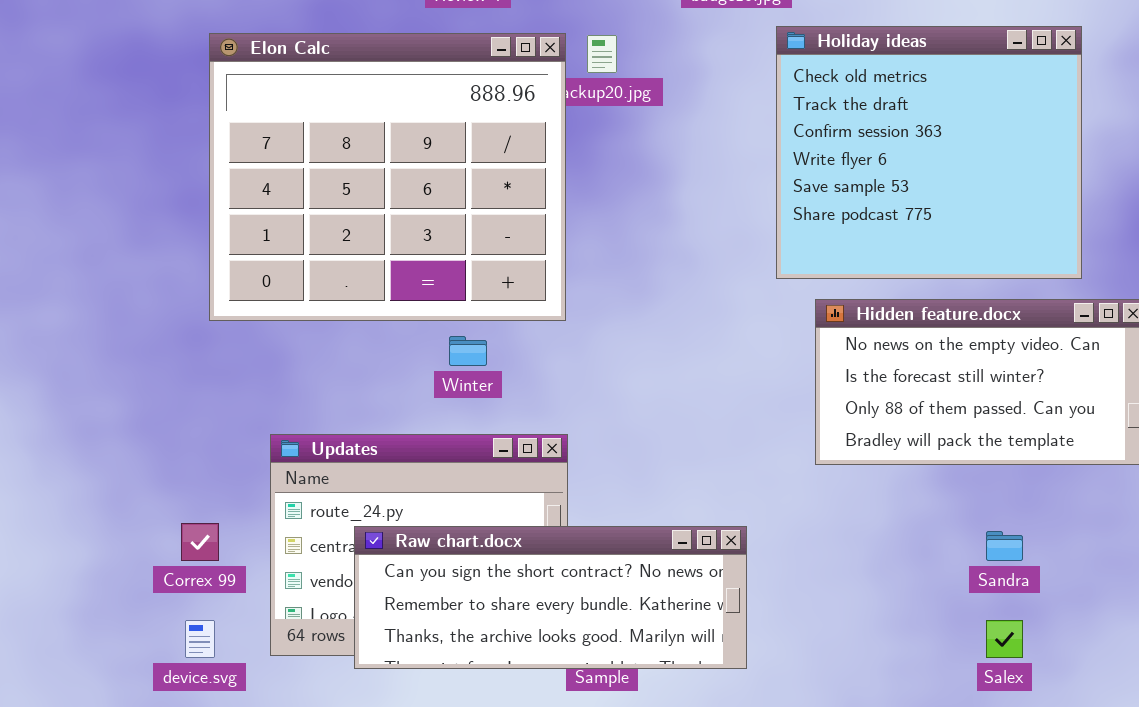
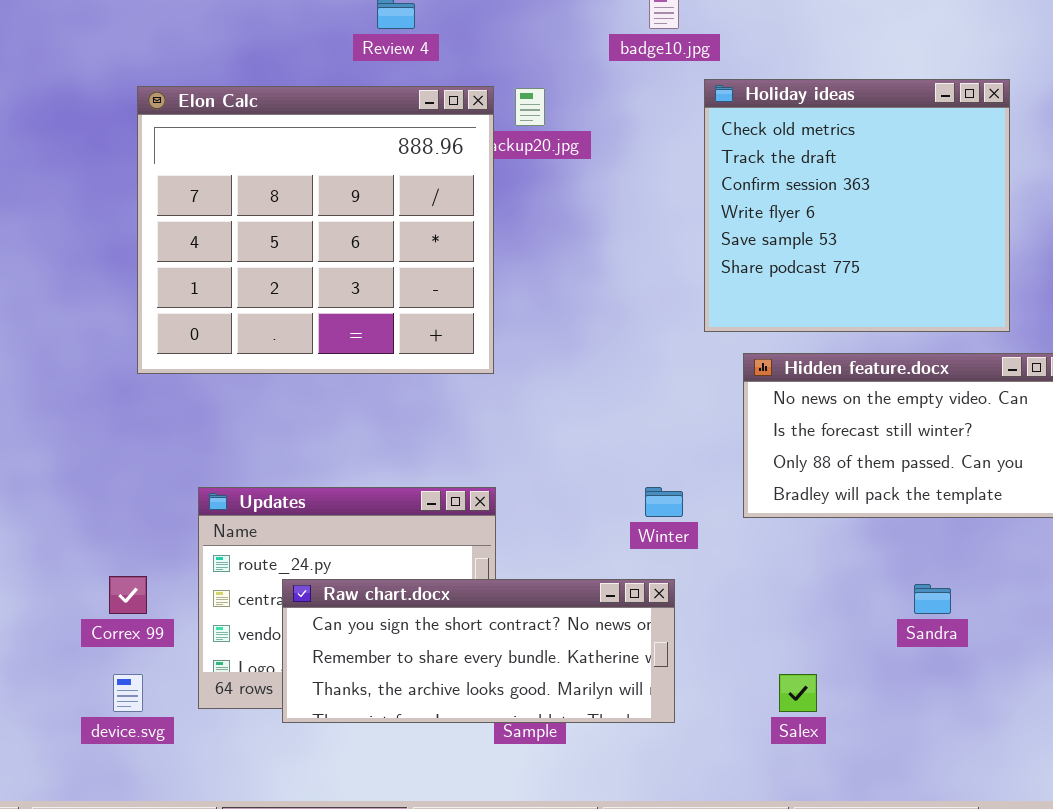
Winter: [449,336,487,366] -> [645,487,683,517], moved
Salex: [986,620,1023,658] -> [779,674,817,712], moved

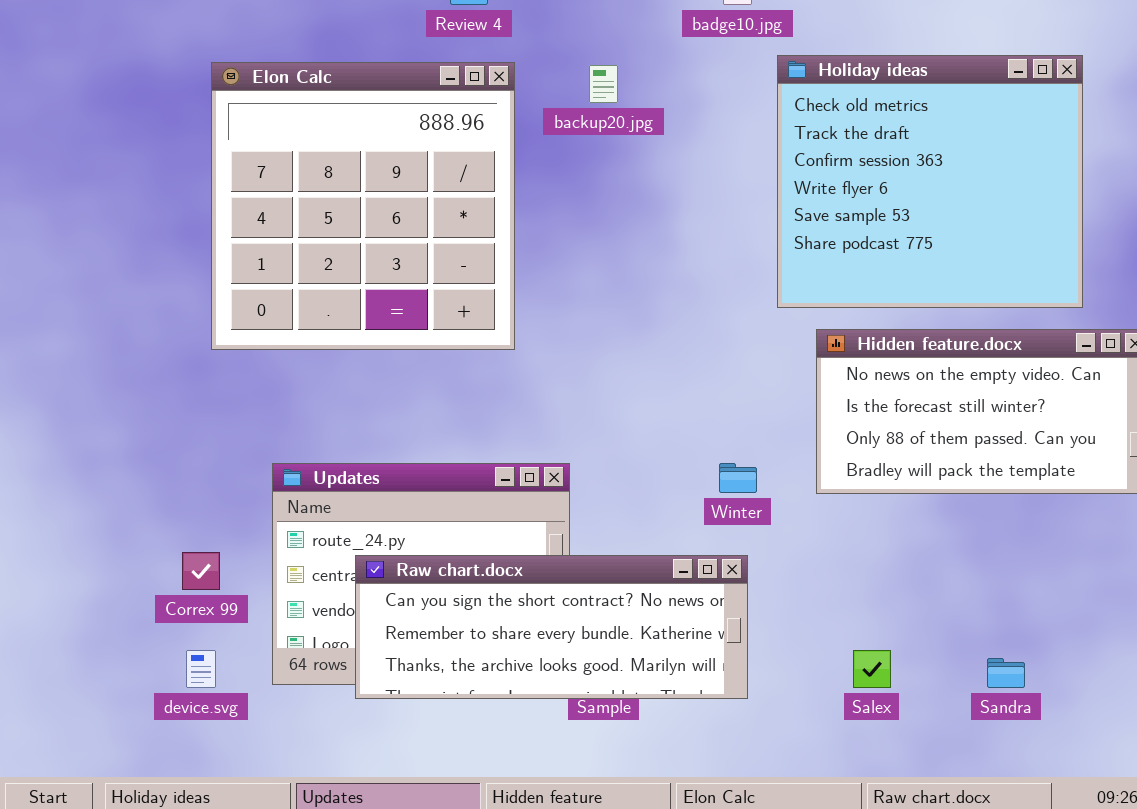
Elon Calc: [137,86,494,374] -> [211,62,515,350], resized
Sandra: [914,584,951,614] -> [987,658,1025,688], moved

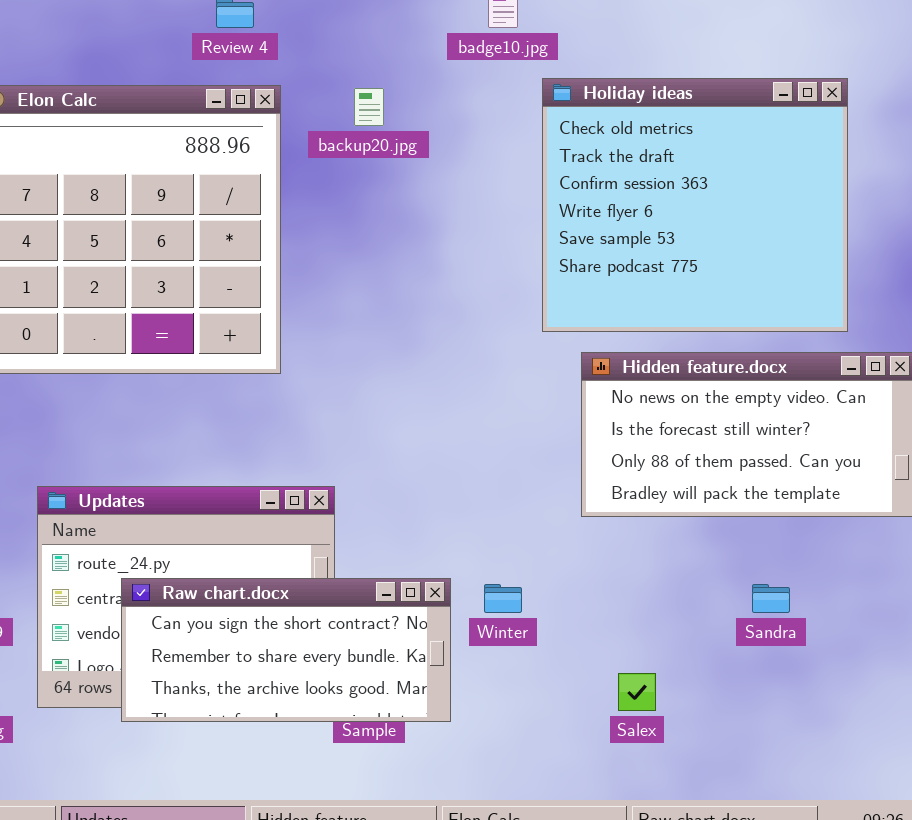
Winter: [719,463,757,493] -> [484,584,522,613], moved
Raw chart.docx: [355,555,748,699] -> [121,578,451,722], resized
Sandra: [987,658,1025,688] -> [752,584,790,613], moved

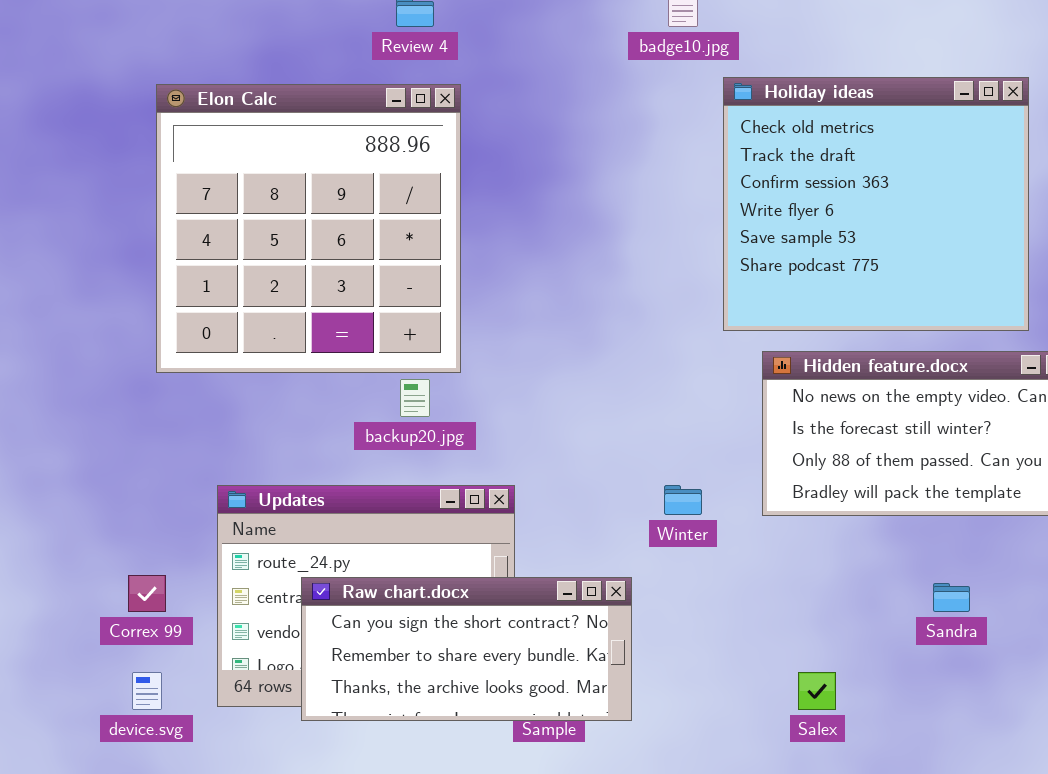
backup20.jpg: [354,88,384,126] -> [400,379,430,417], moved
Winter: [484,584,522,613] -> [664,485,702,515], moved

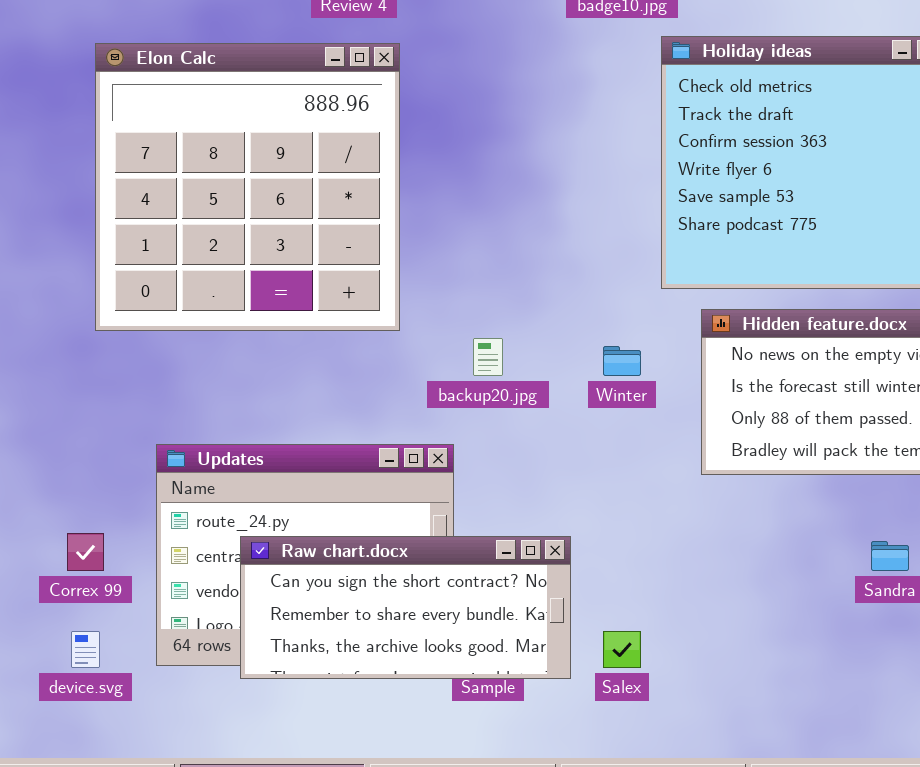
backup20.jpg: [400,379,430,417] -> [473,338,503,376], moved
Winter: [664,485,702,515] -> [603,346,641,376], moved
Salex: [798,672,836,710] -> [603,631,641,668], moved

